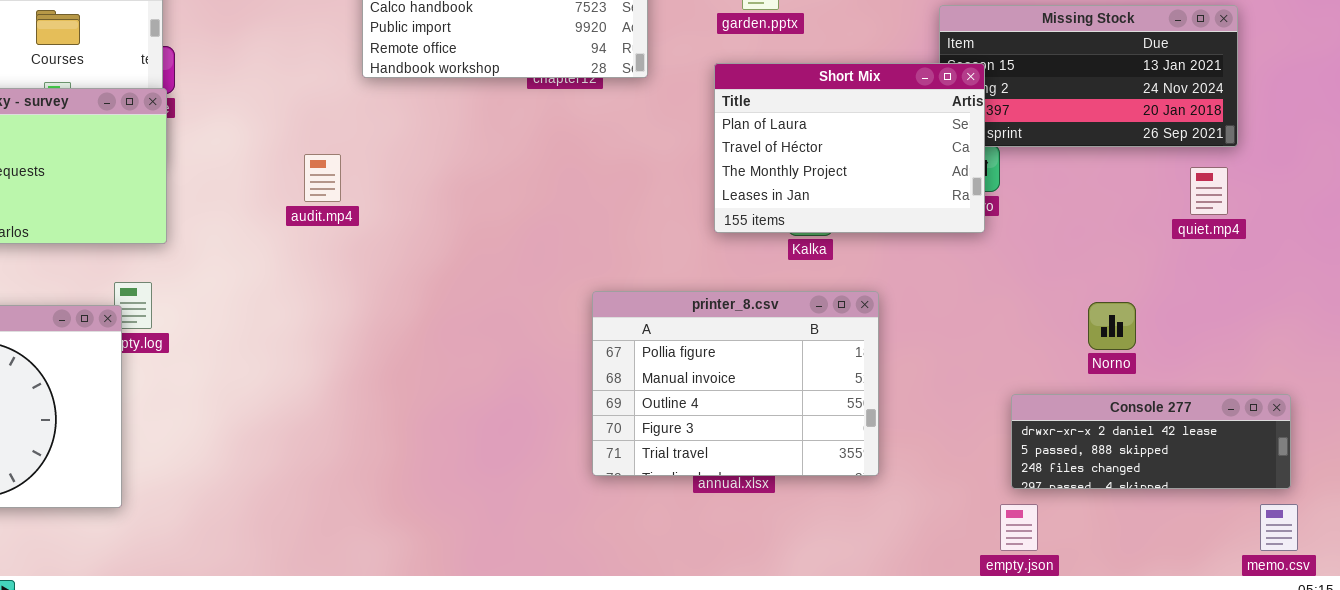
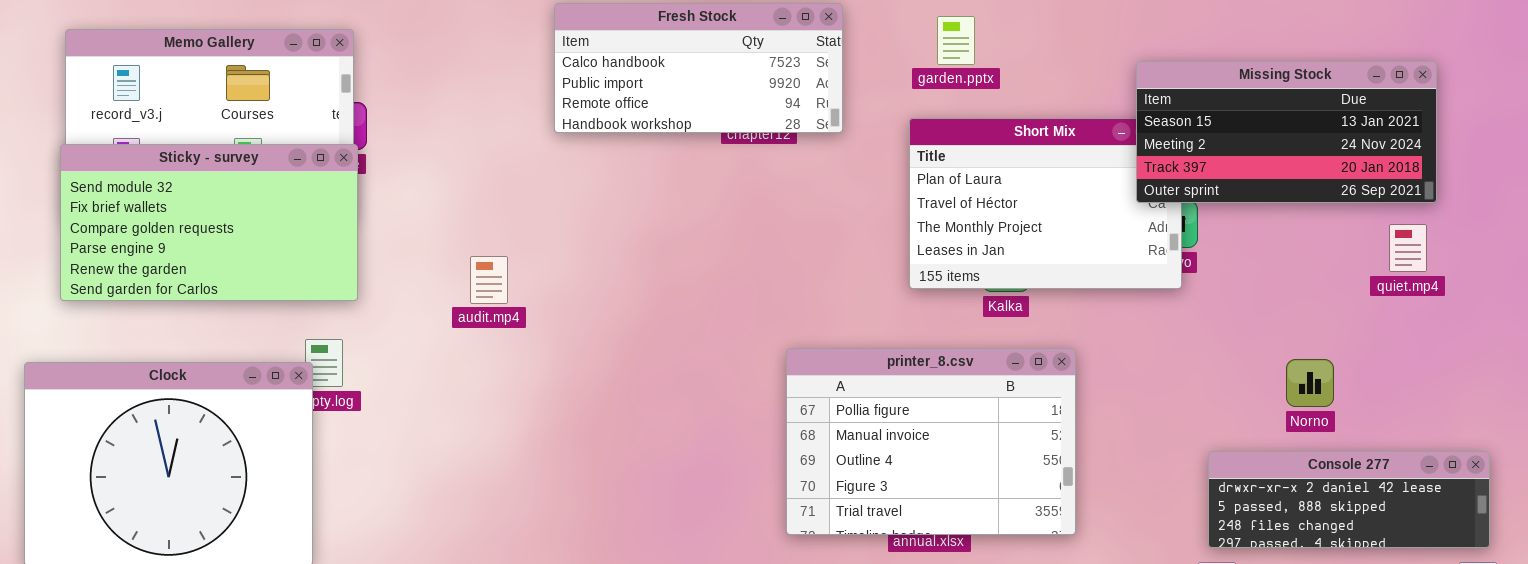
Missing Stock: [939,5,1238,147] -> [1136,61,1437,203], raised
audit.mp4: [304,154,341,202] -> [470,256,508,304], moved

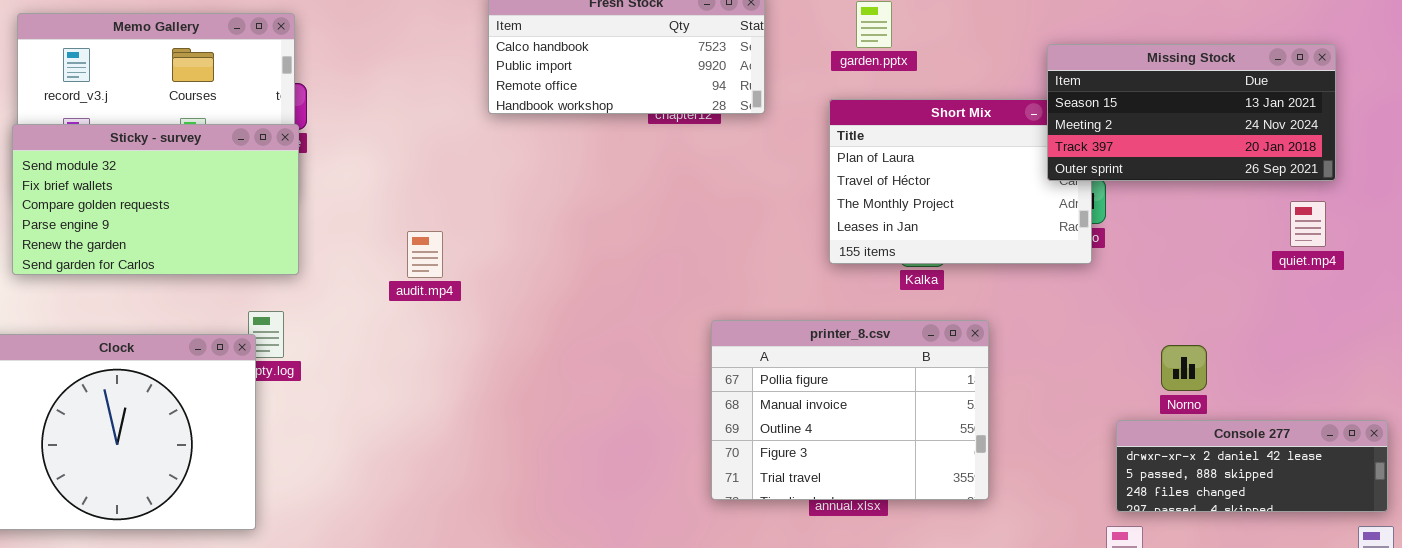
Norno: [1286,359,1334,407] -> [1161,345,1207,391], moved

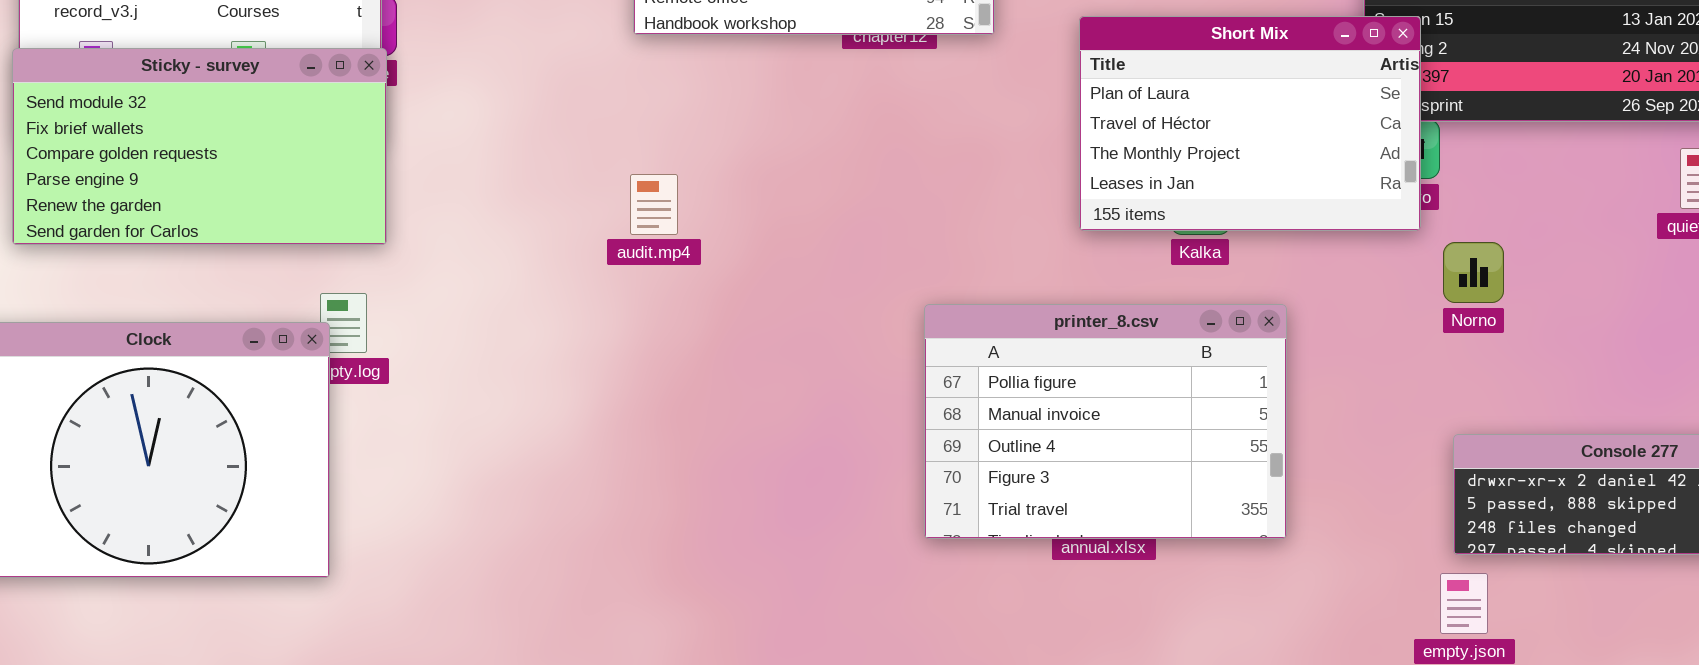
Short Mix: [829,99,1092,264] -> [1079,16,1421,231], raised
audit.mp4: [407,231,443,278] -> [630,174,678,235], moved
Norno: [1161,345,1207,391] -> [1443,242,1504,303], moved

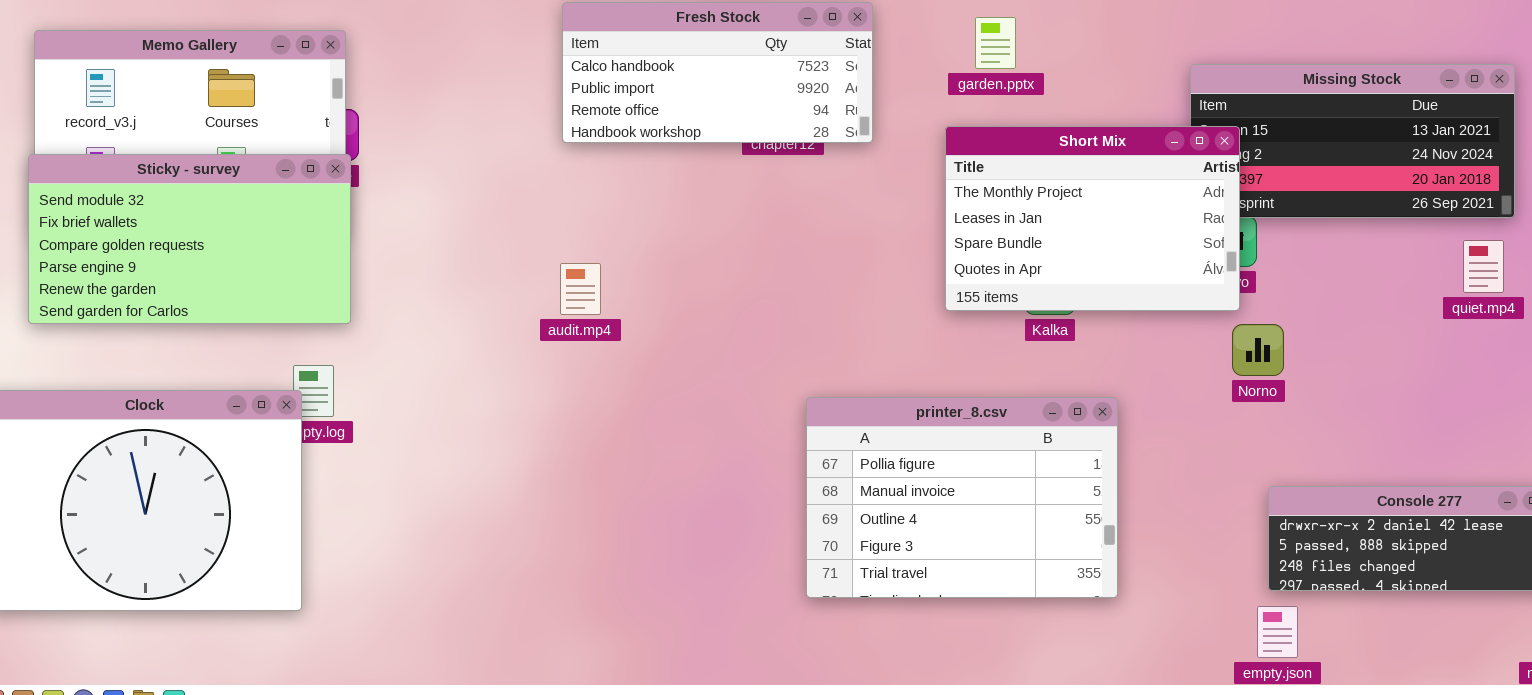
Short Mix: [1079,16,1421,231] -> [945,126,1240,311], scrolled down 2 rows
Norno: [1443,242,1504,303] -> [1232,324,1284,376], moved
printer_8.csv: [924,304,1287,539] -> [806,397,1118,598], moved

